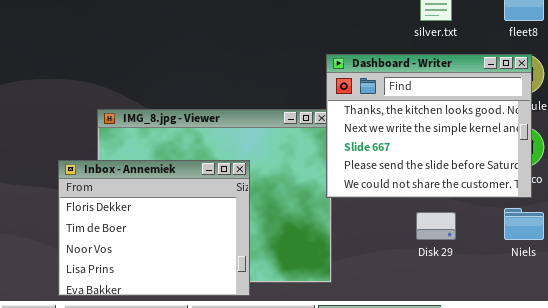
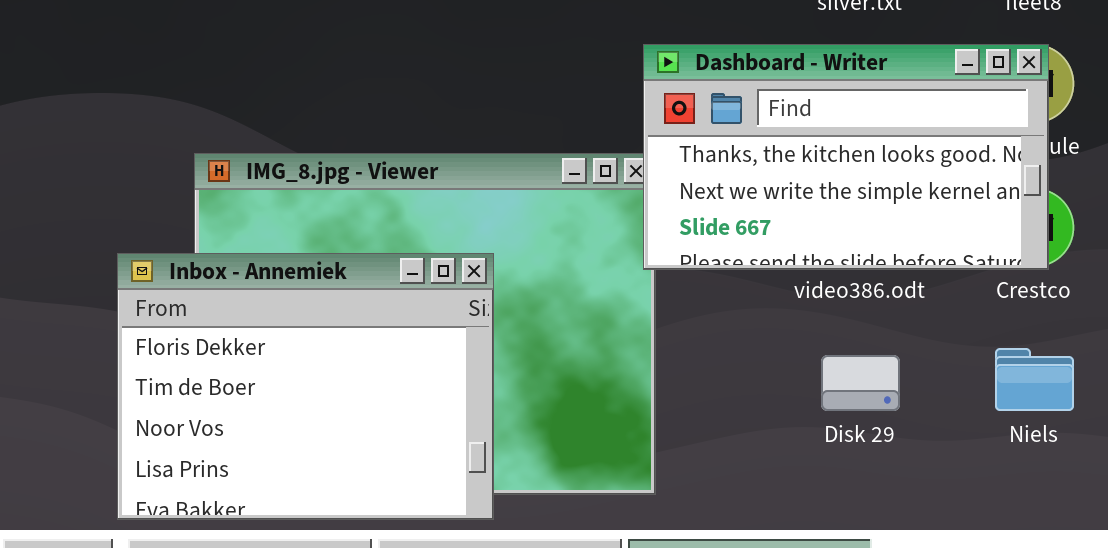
Dashboard - Writer: [326,54,532,198] -> [643,44,1049,270], resized

